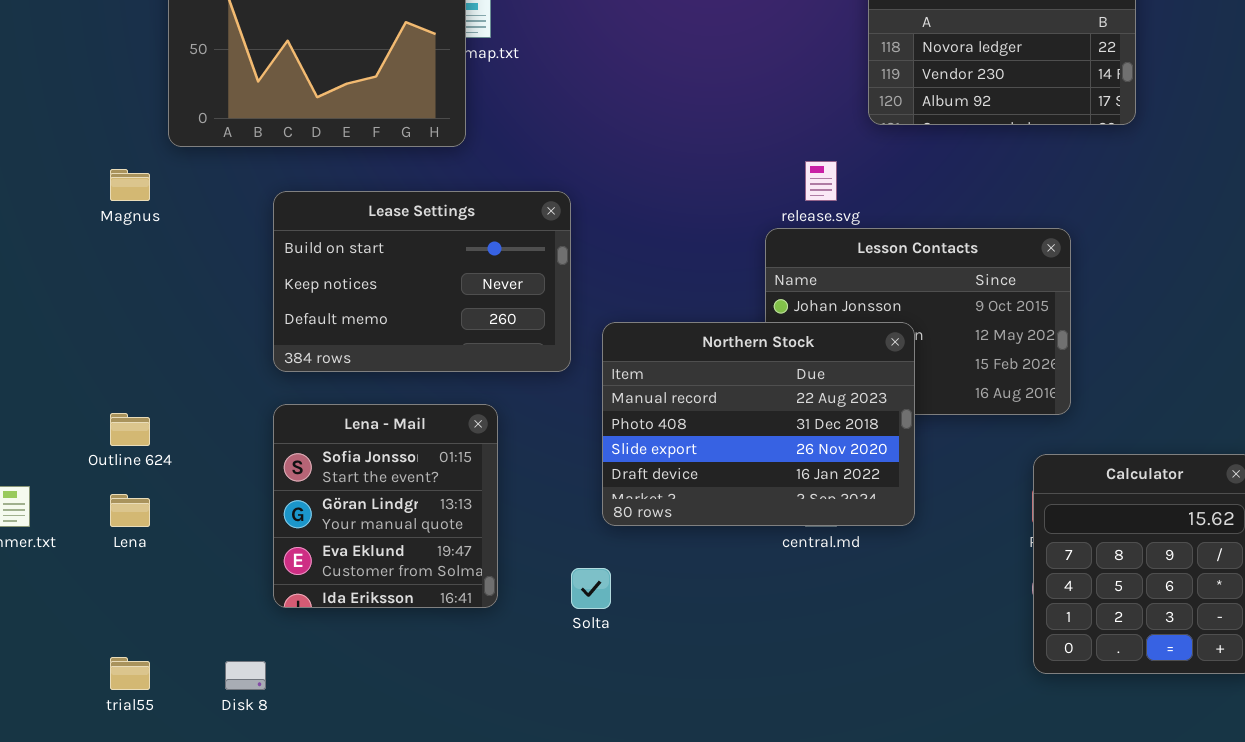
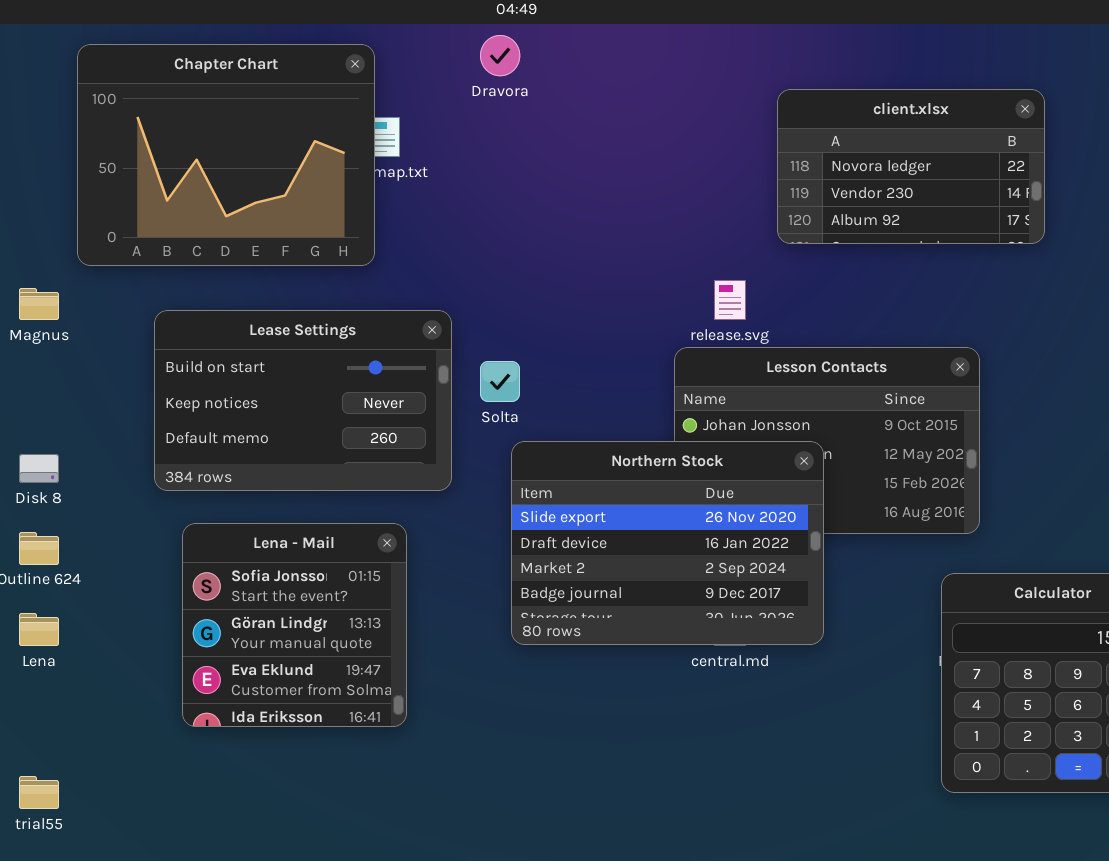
Lease Settings: [273,191,571,372] -> [154,310,452,491], moved
Northern Stock: [602,322,915,526] -> [511,441,824,645], scrolled down 2 rows
Solta: [571,568,611,609] -> [480,361,520,402], moved
Disk 8: [225,661,266,690] -> [19,454,59,483], moved

